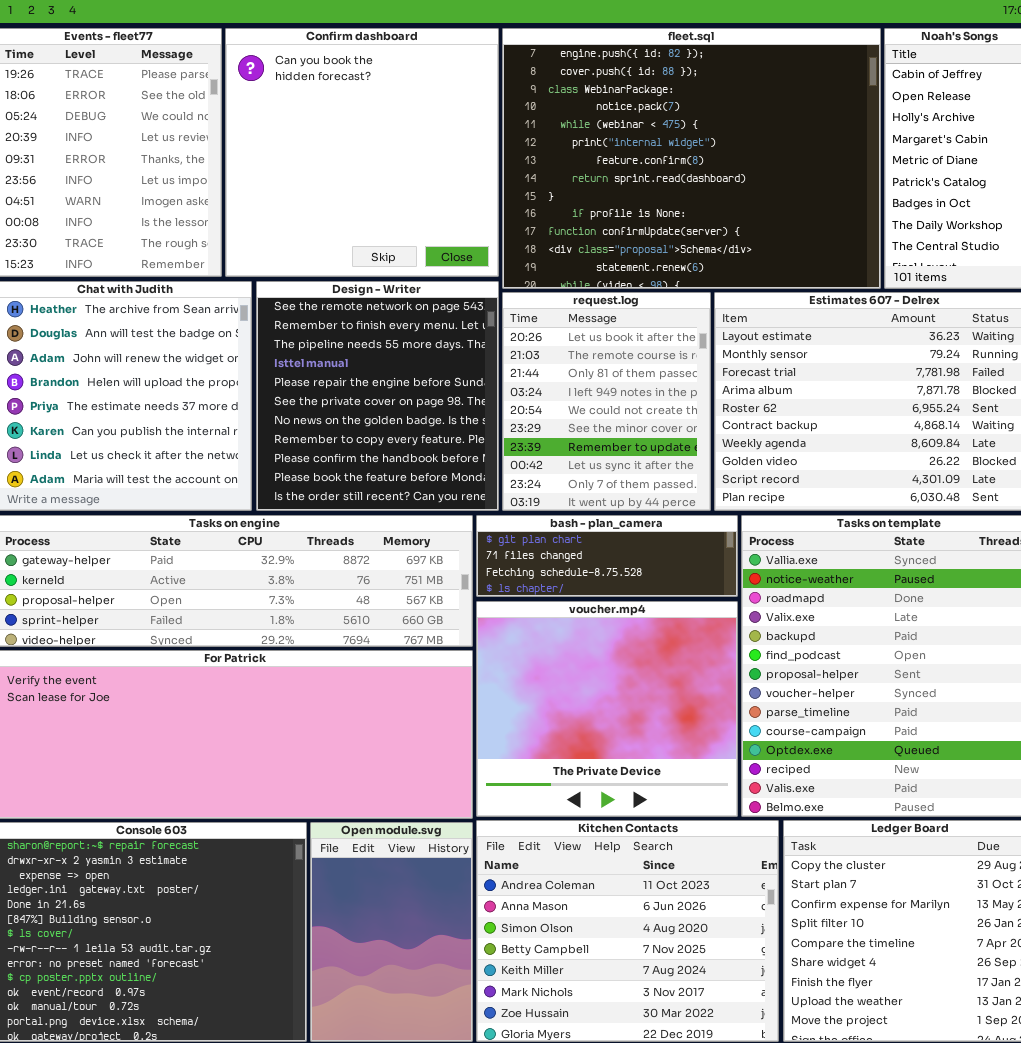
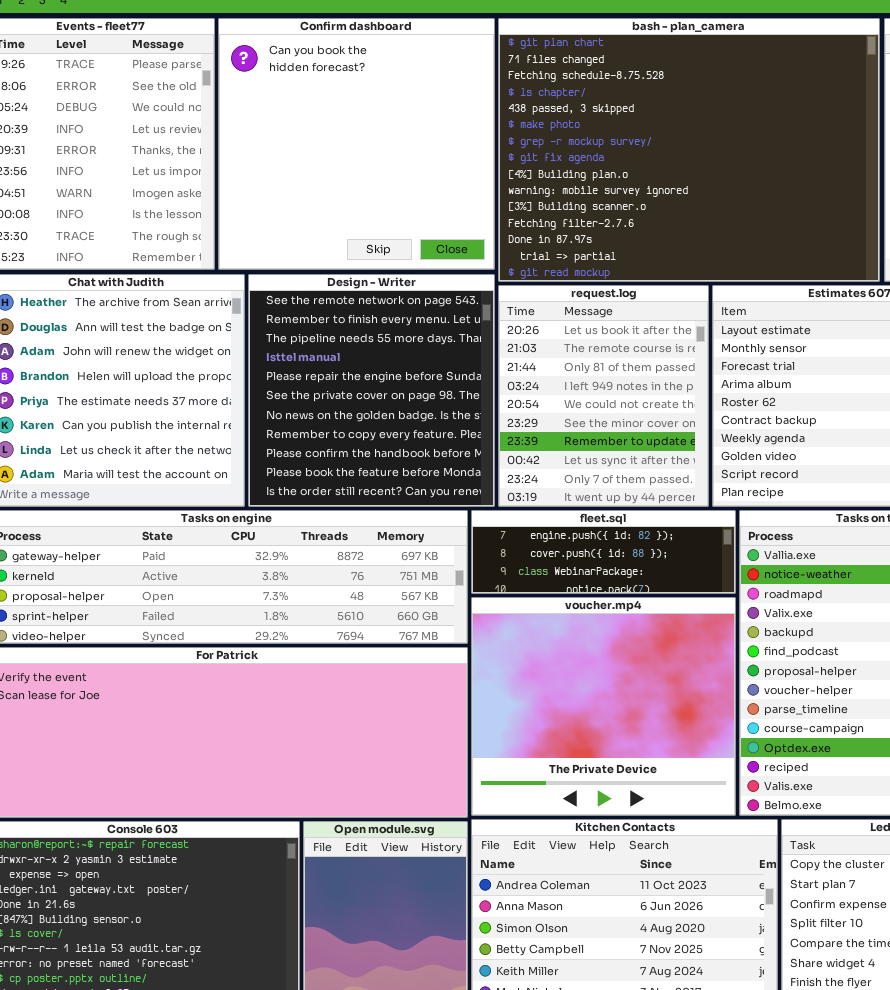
fleet.sql: [502,28,881,289] -> [471,510,736,594], moved, resized
bash - plan_camera: [476,515,738,597] -> [498,18,880,282], moved, resized

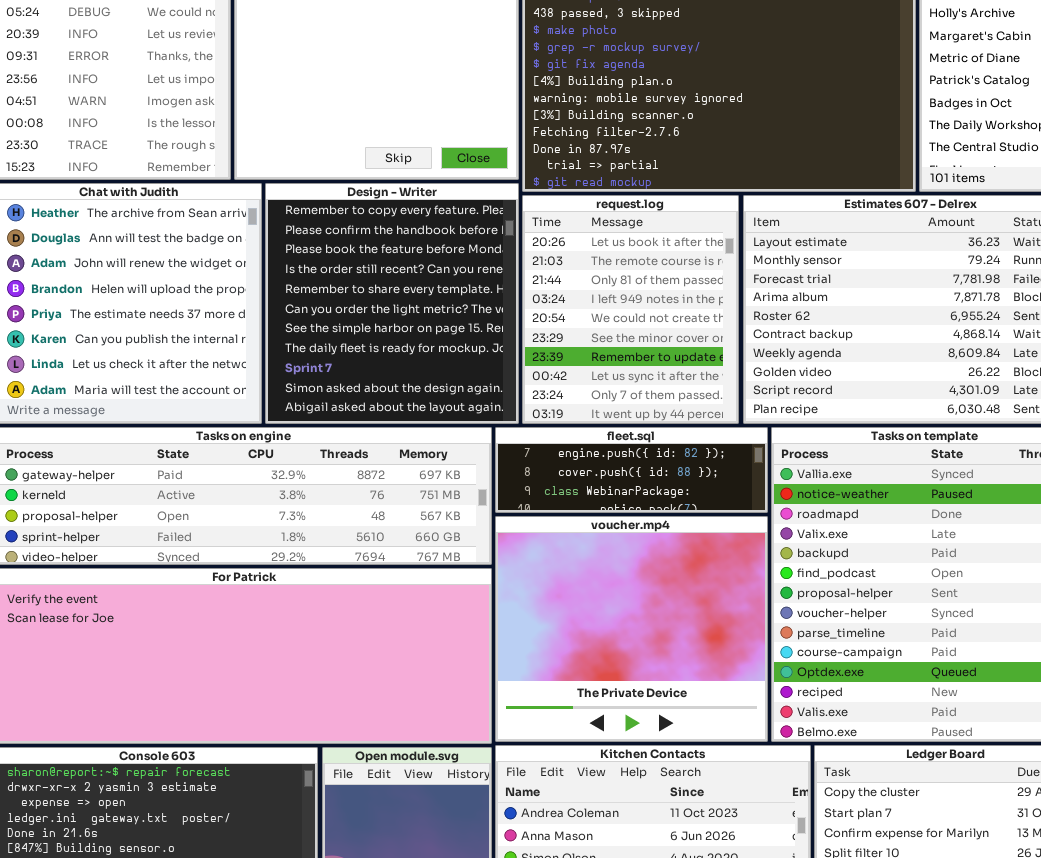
Design - Writer: [248,274,495,507] -> [265,183,519,424], scrolled down 7 rows

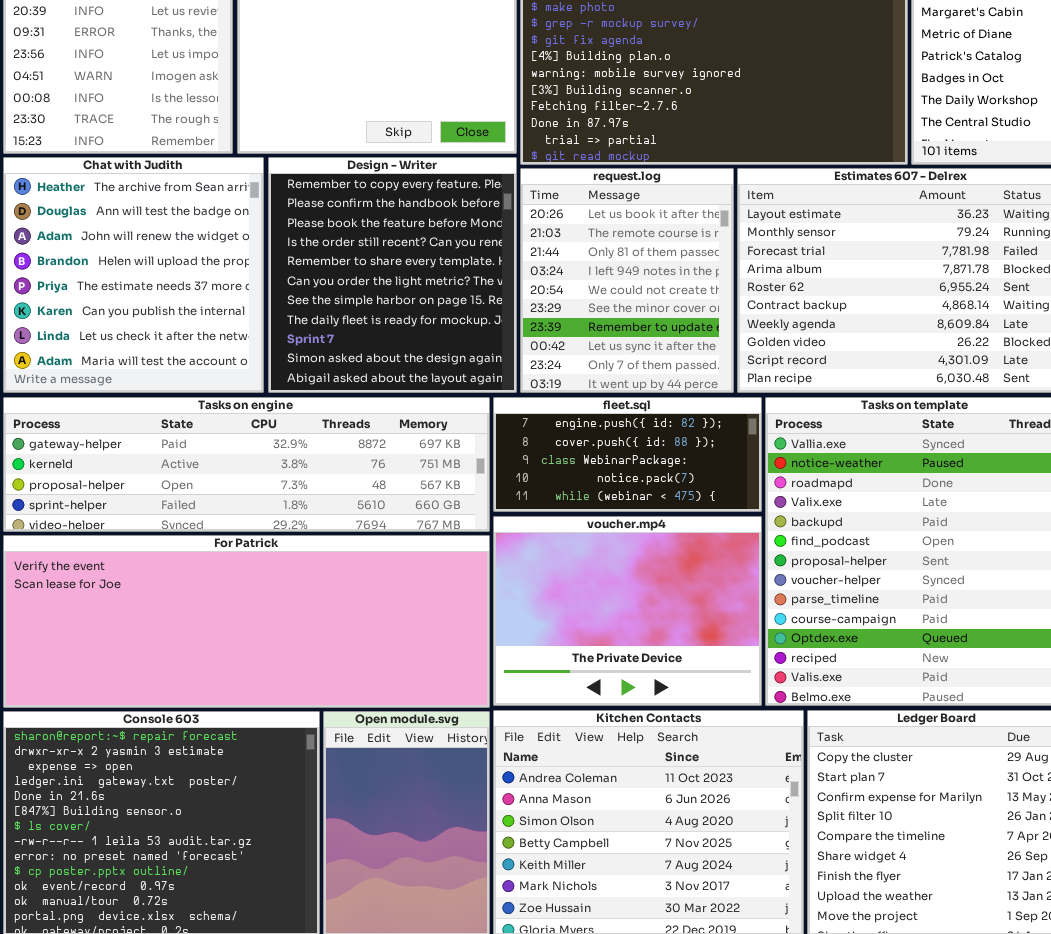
fleet.sql: [495,427,768,513] -> [493,397,762,512], resized
voucher.mp4: [495,516,768,742] -> [493,516,762,706], resized

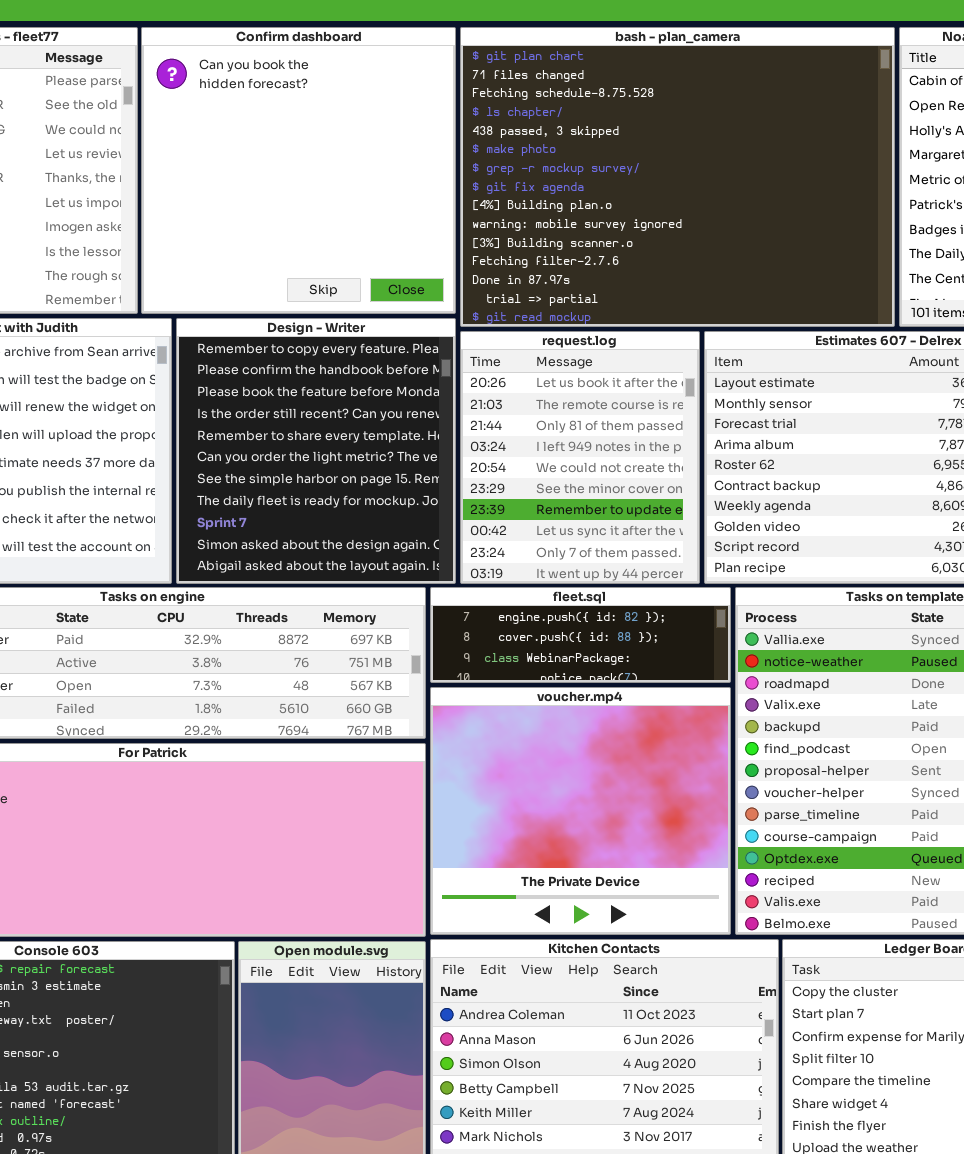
fleet.sql: [493,397,762,512] -> [430,587,731,683], resized
voucher.mp4: [493,516,762,706] -> [430,687,731,935], resized

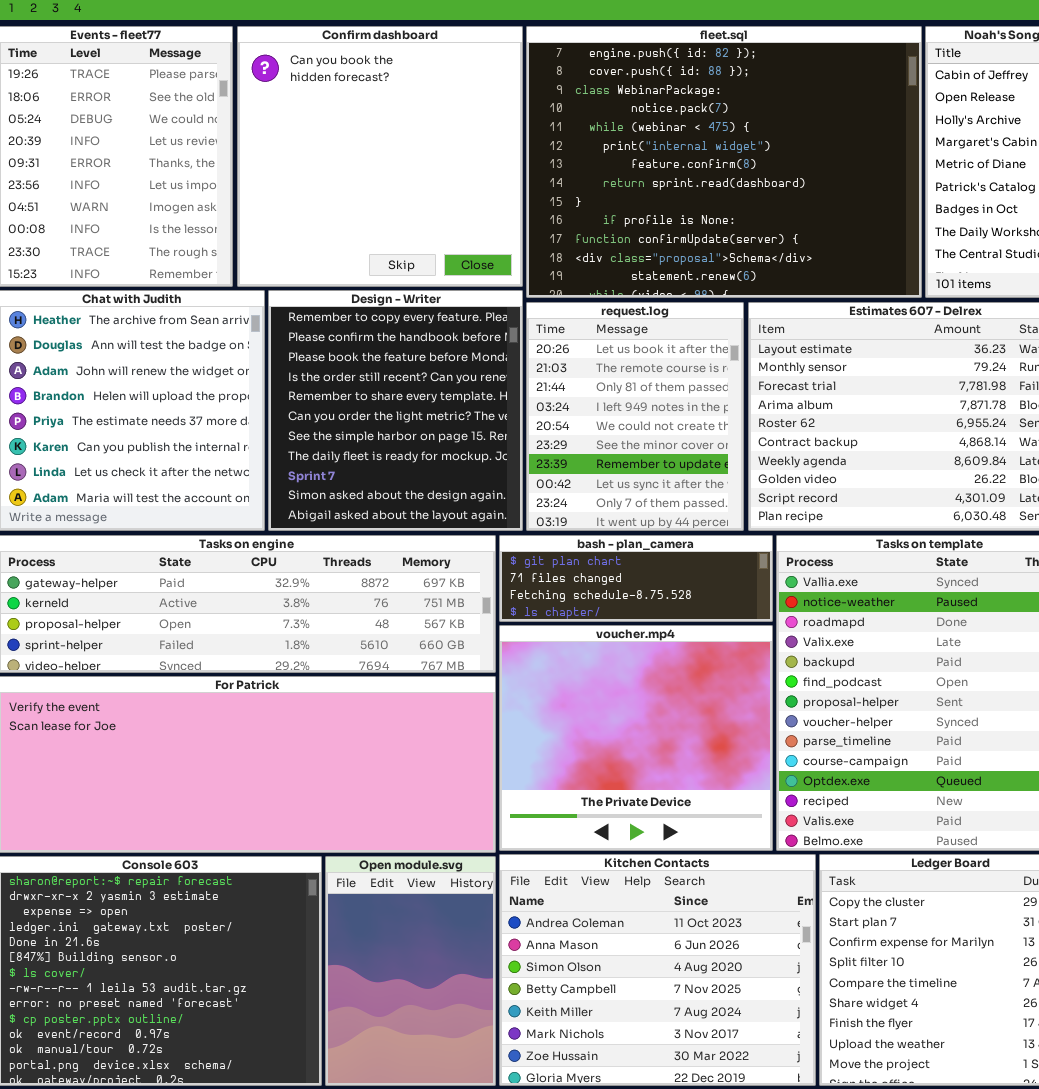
bash - plan_camera: [460,27,895,327] -> [499,535,773,622], moved, resized
fleet.sql: [430,587,731,683] -> [526,26,922,298], moved, resized

